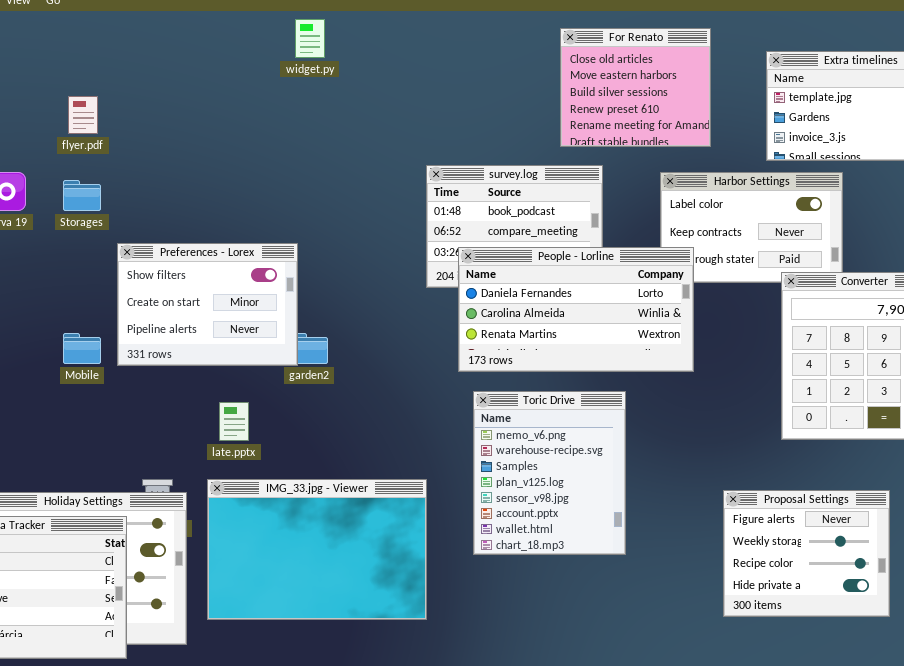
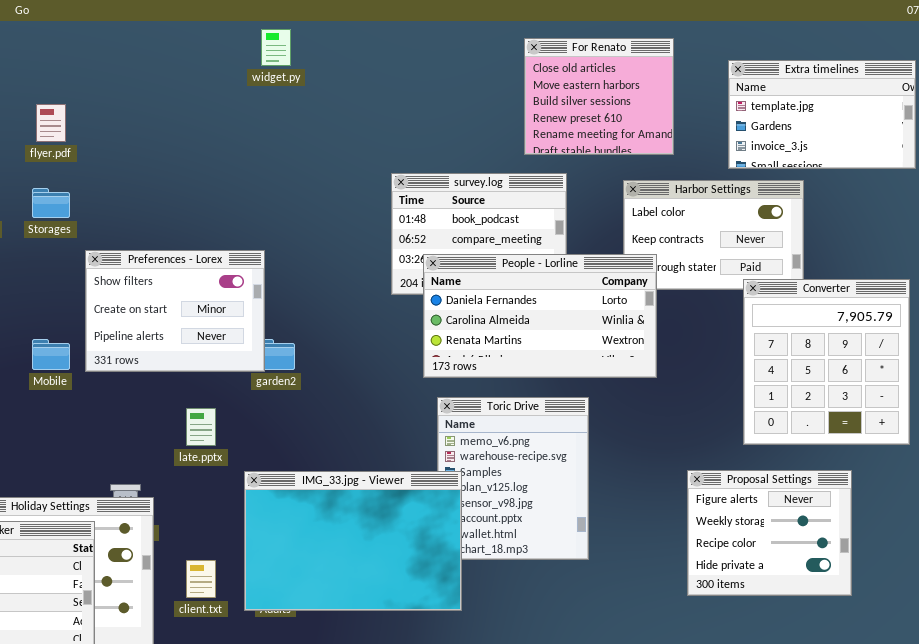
IMG_33.jpg - Viewer: [207,479,427,620] -> [244,471,462,611], moved
Proposal Settings: [723,490,890,617] -> [687,470,852,596], moved

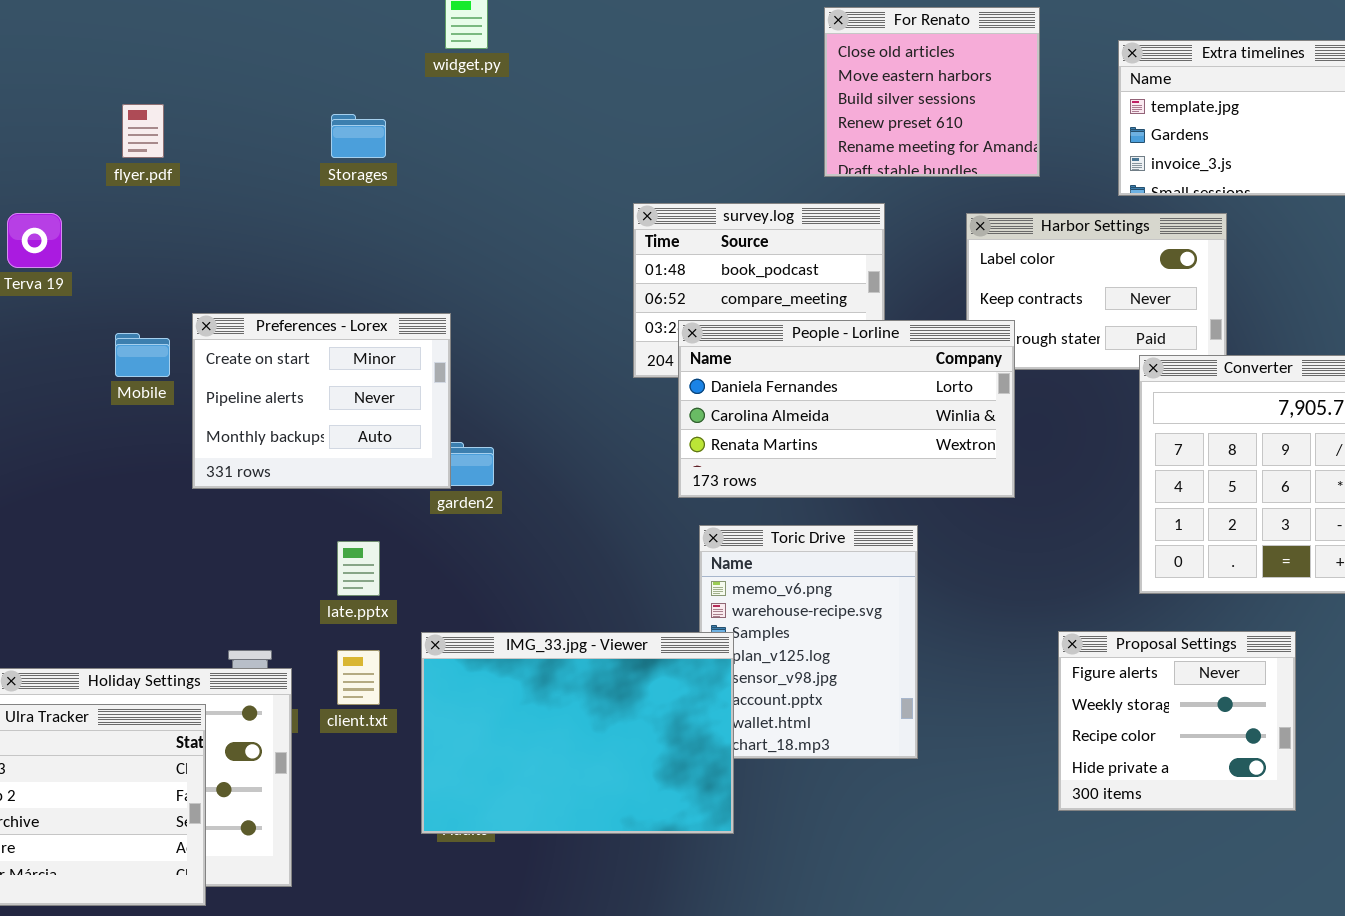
Storages: [32,188,70,218] -> [331,114,386,158], moved
Preferences - Lorex: [85,250,265,372] -> [192,313,451,489], scrolled down 1 row
Mobile: [32,339,70,370] -> [115,333,170,377], moved
client.txt: [186,560,216,598] -> [337,650,380,705], moved

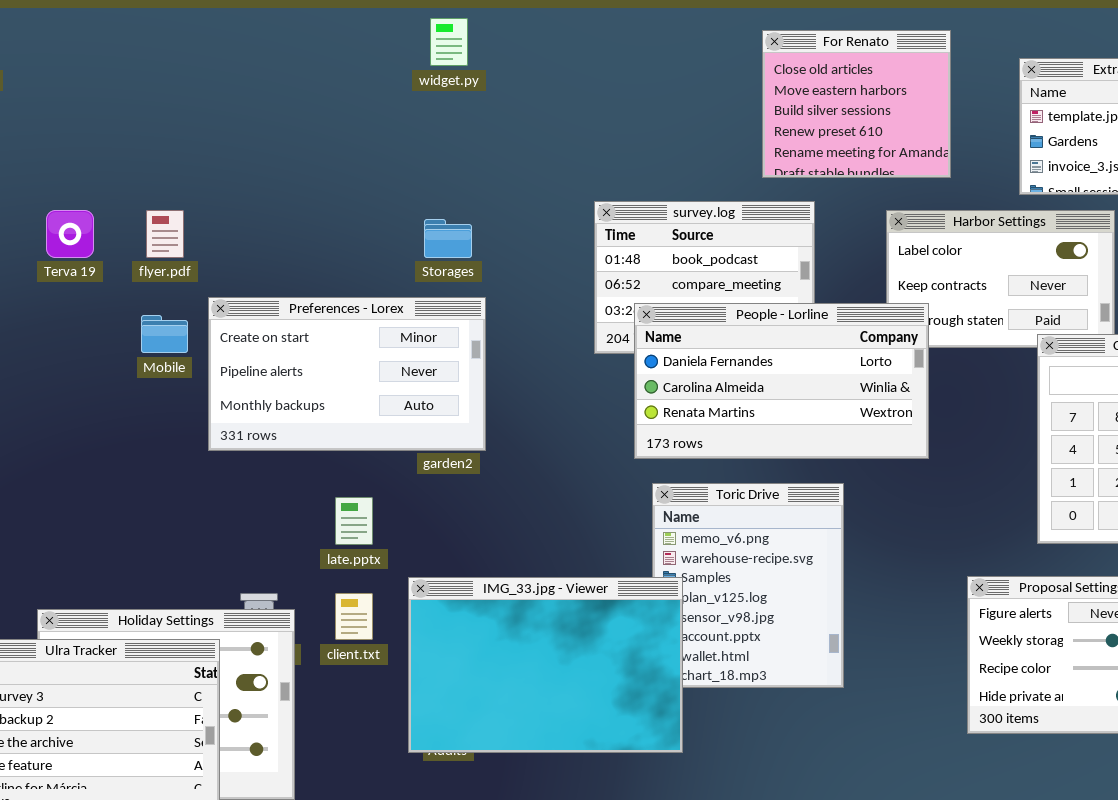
flyer.pdf: [122,104,164,158] -> [146,210,184,258], moved
Storages: [331,114,386,158] -> [424,219,472,258], moved
Preferences - Lorex: [192,313,451,489] -> [208,297,486,451], resized

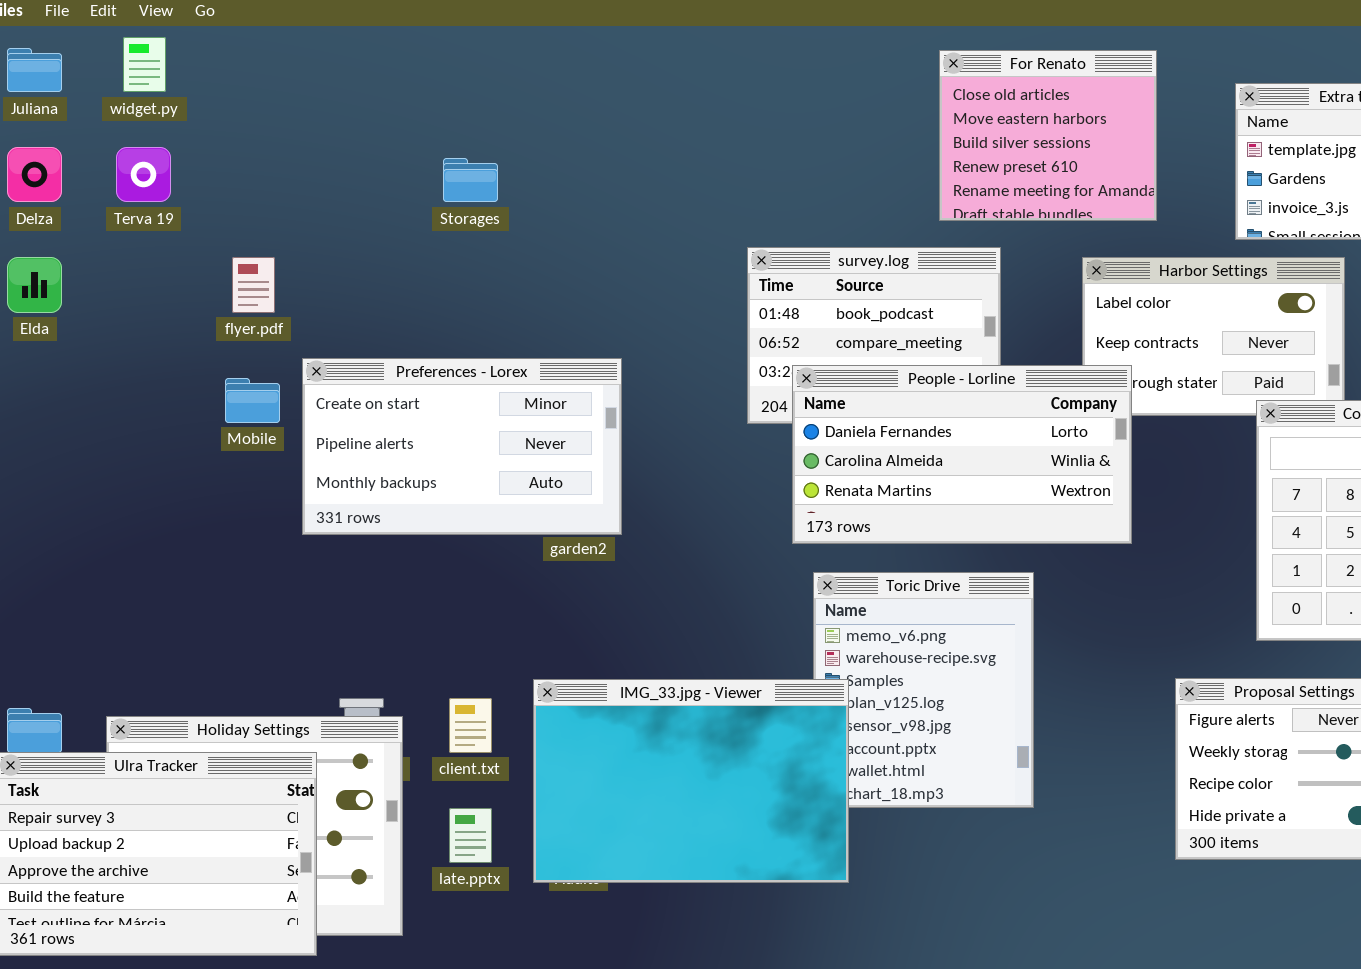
widget.py: [430,18,468,66] -> [123,37,166,92], moved
Terva 19: [46,210,94,258] -> [116,147,171,202], moved
Storages: [424,219,472,258] -> [443,158,498,202], moved
late.pptx: [335,497,373,545] -> [449,808,492,863], moved

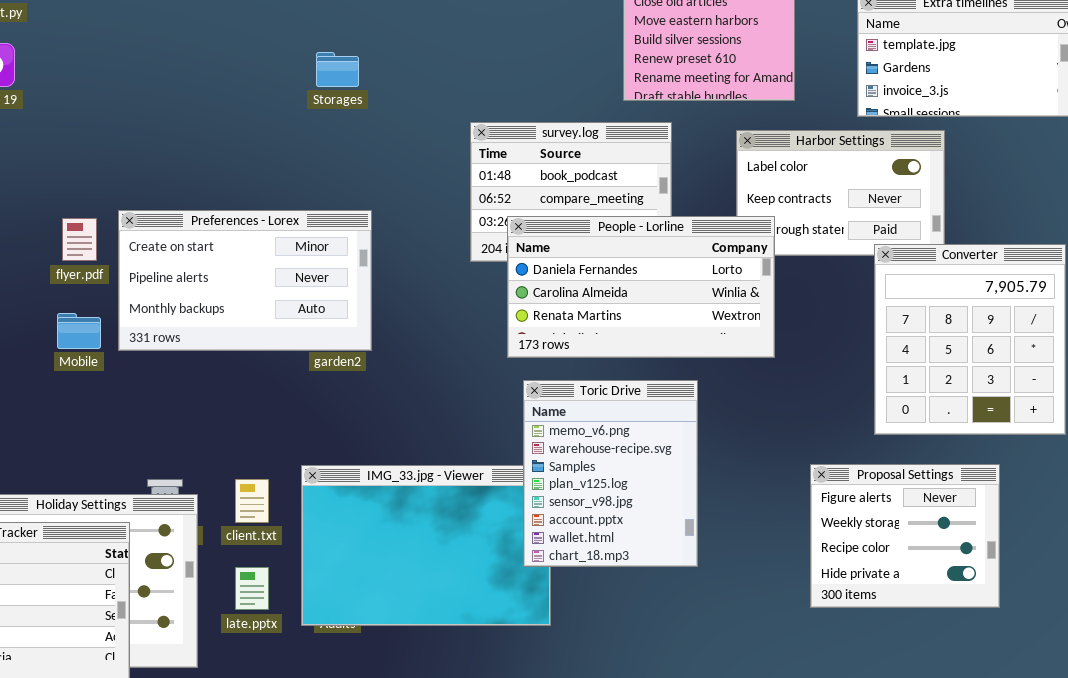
Storages: [443,158,498,202] -> [316,52,359,87], moved
flyer.pdf: [232,257,275,313] -> [62,218,97,261], moved
Mobile: [225,378,280,423] -> [57,313,101,349], moved
Toric Drive: [813,572,1034,808] -> [523,380,698,567], raised

